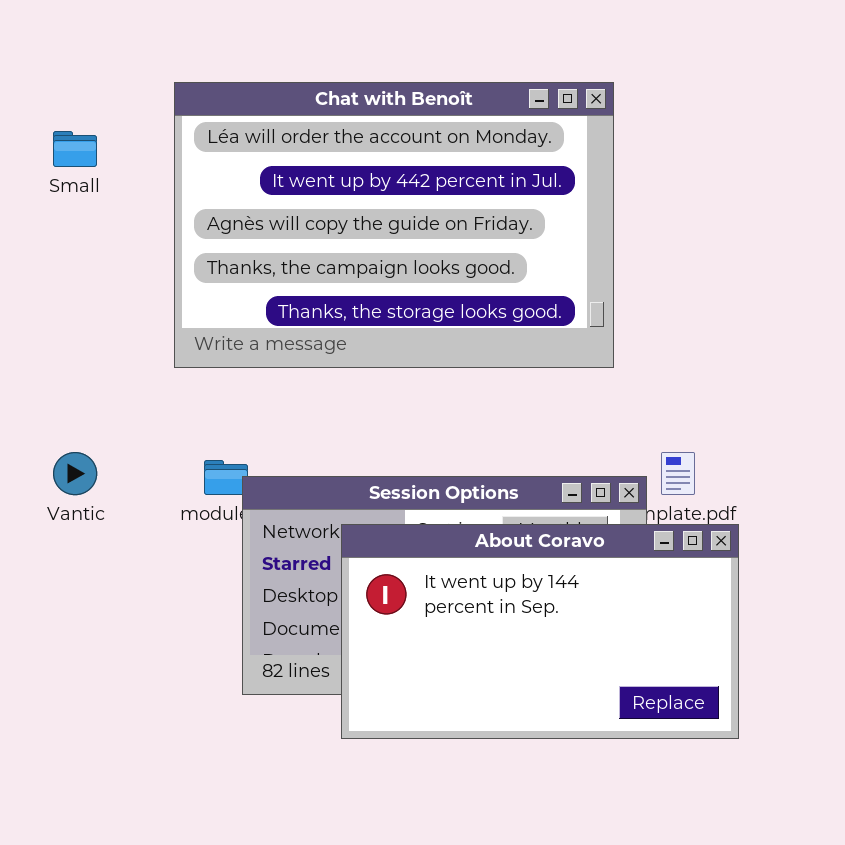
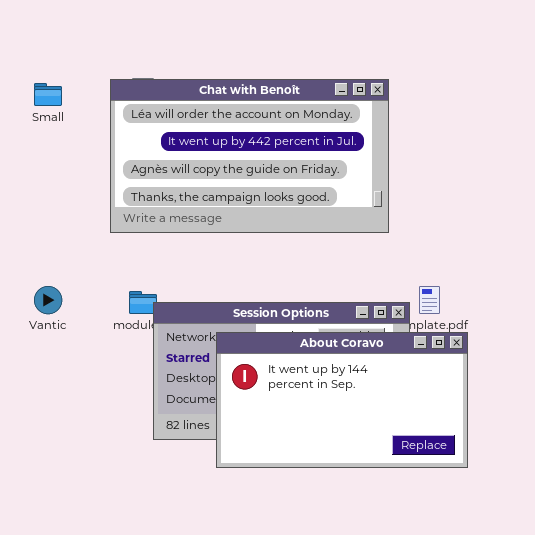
Chat with Benoît: [174,82,614,368] -> [110,79,389,233], resized

